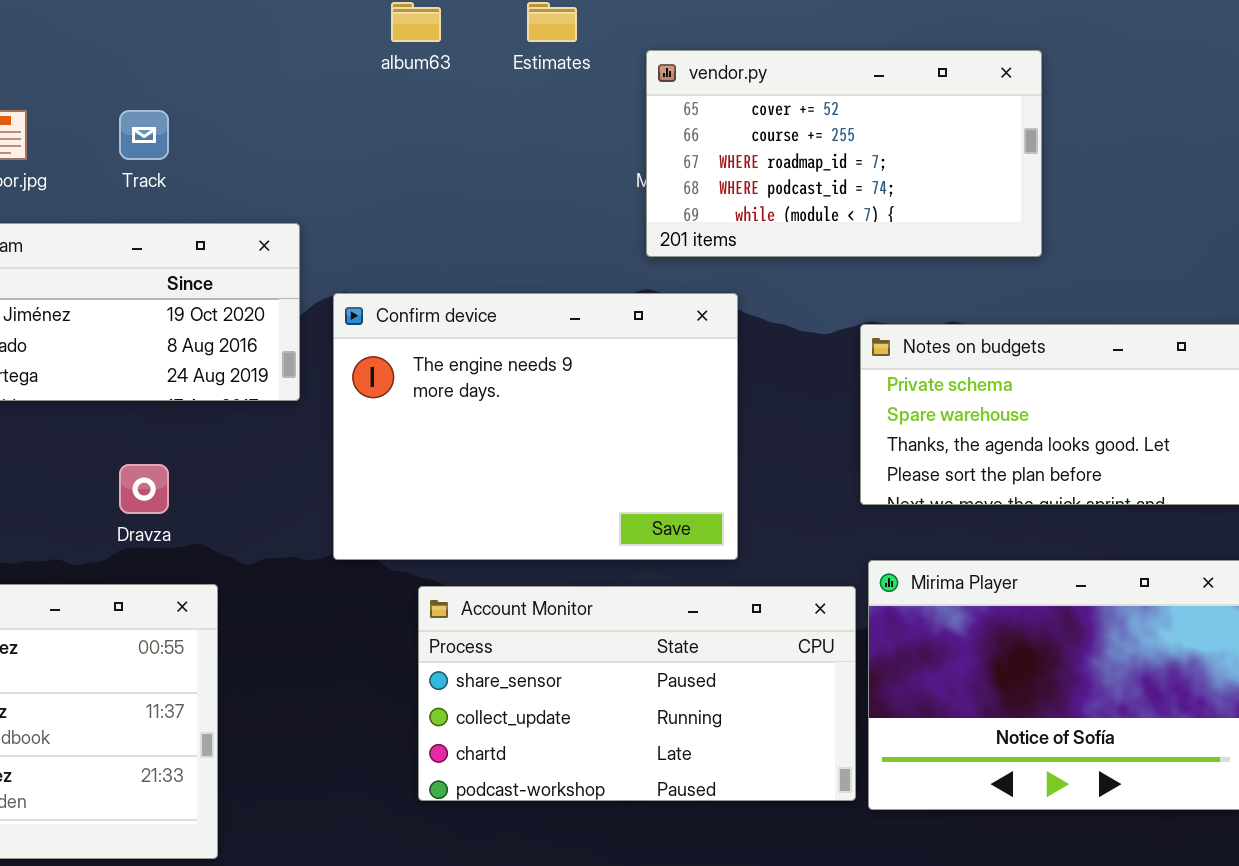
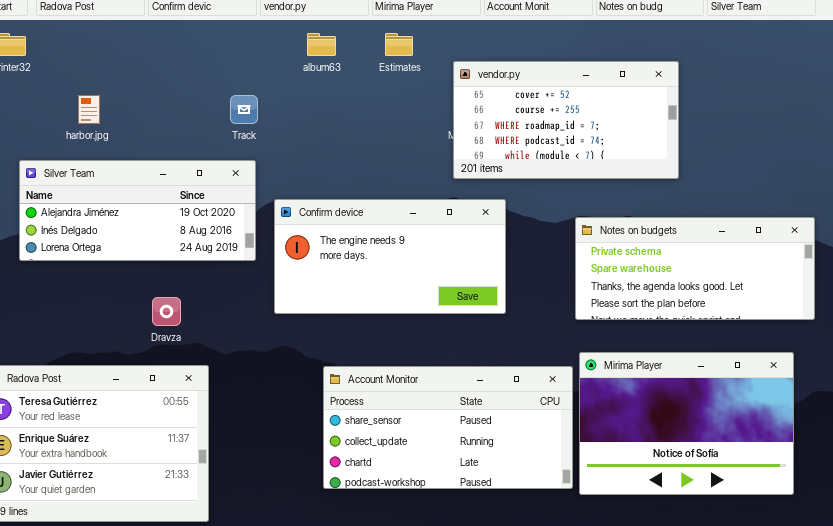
Track: [119,110,169,160] -> [230,95,258,124], moved
Confirm device: [333,293,738,560] -> [274,199,506,314], resized

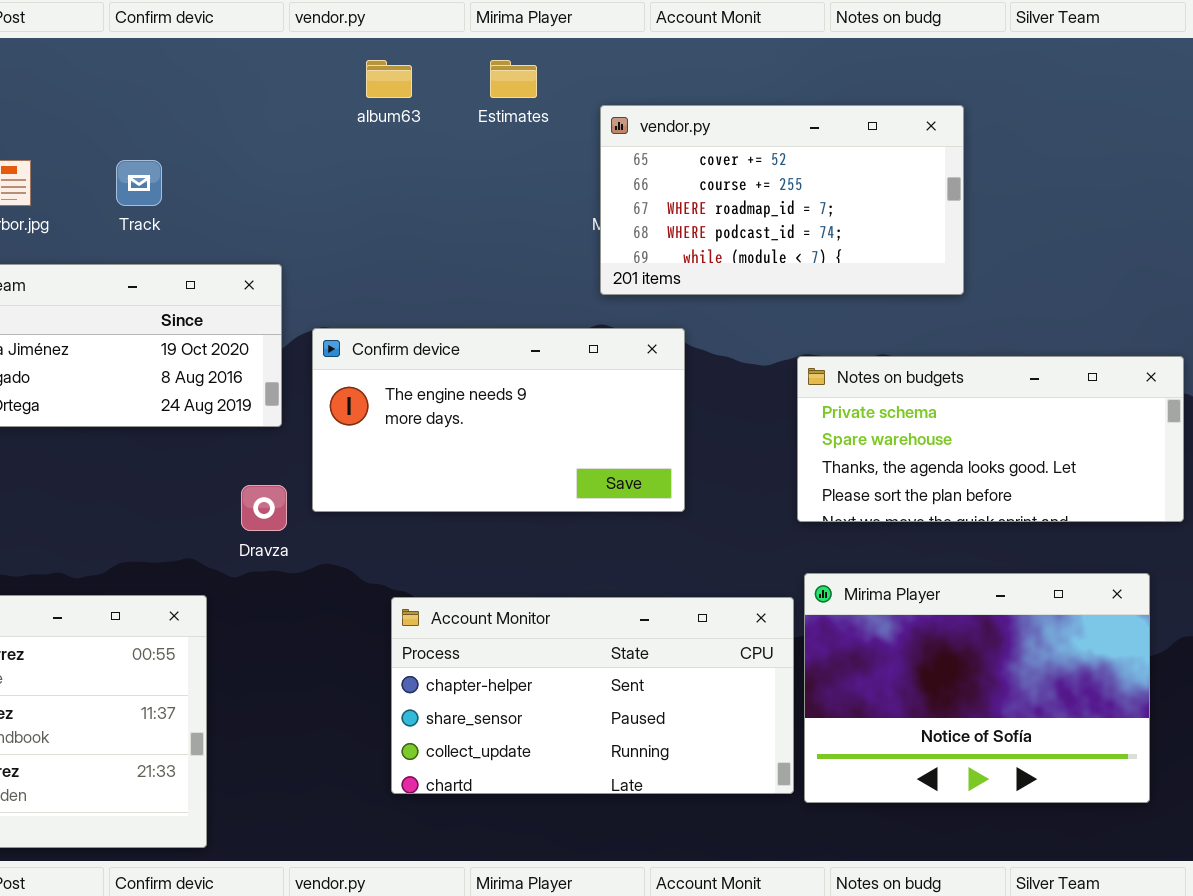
Track: [230,95,258,124] -> [116,160,162,206], moved
Dravza: [152,297,181,326] -> [241,485,287,531], moved
Account Monitor: [323,366,573,489] -> [391,597,794,794], scrolled up 1 row

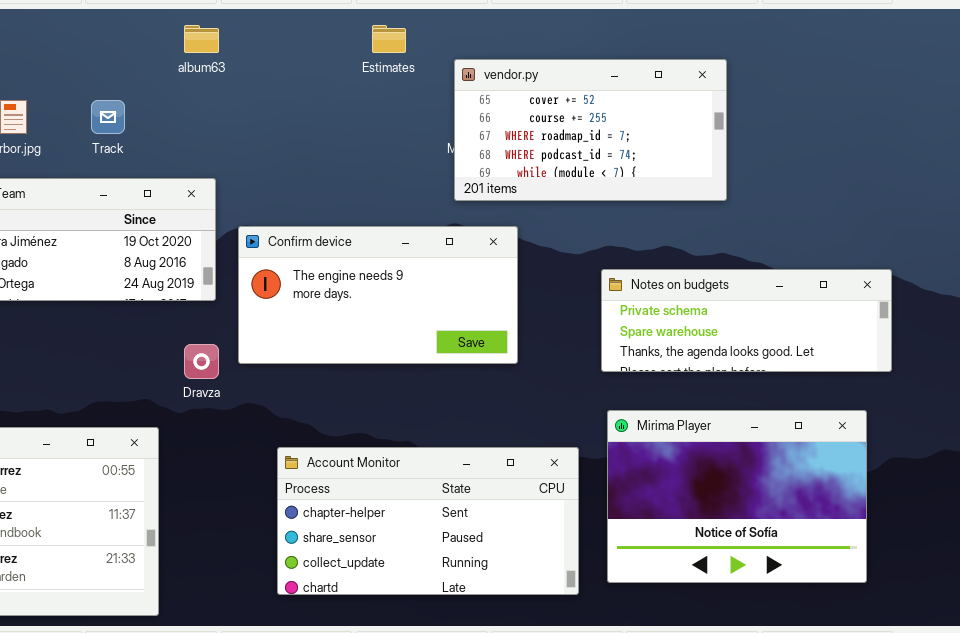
album63: [366,60,412,98] -> [184,25,219,53], moved
Notes on budgets: [797,356,1184,522] -> [601,269,892,372], resized
Account Monitor: [391,597,794,794] -> [277,447,579,595], moved

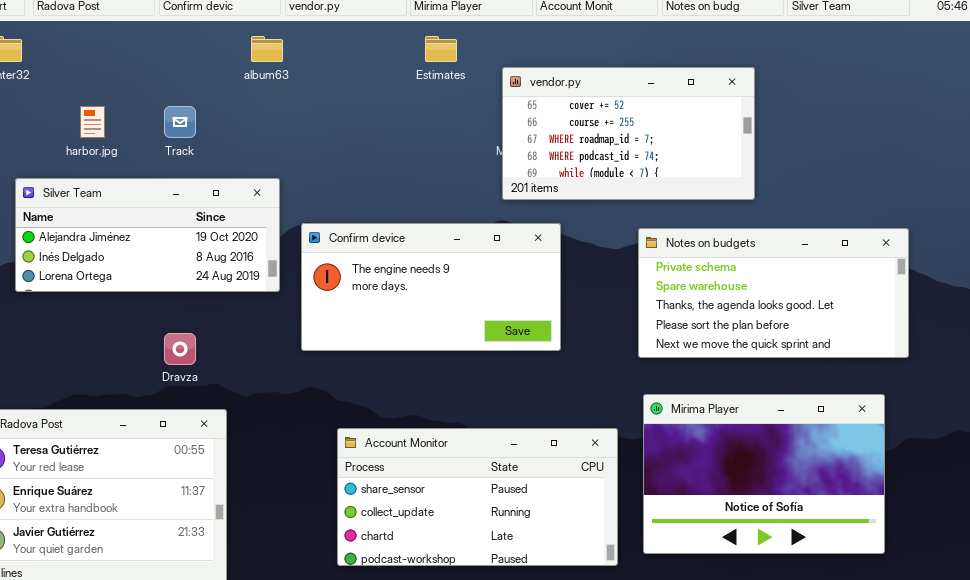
Notes on budgets: [601,269,892,372] -> [638,228,909,358], resized
Dravza: [184,344,219,379] -> [164,333,196,365], moved
Account Monitor: [277,447,579,595] -> [337,428,618,566], scrolled down 1 row

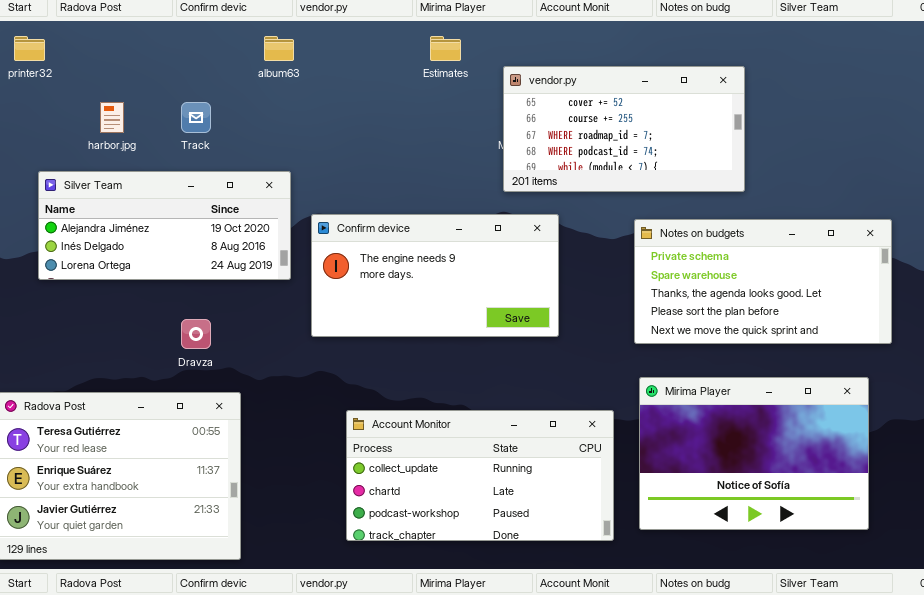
Account Monitor: [337,428,618,566] -> [346,410,614,541], scrolled down 1 row

